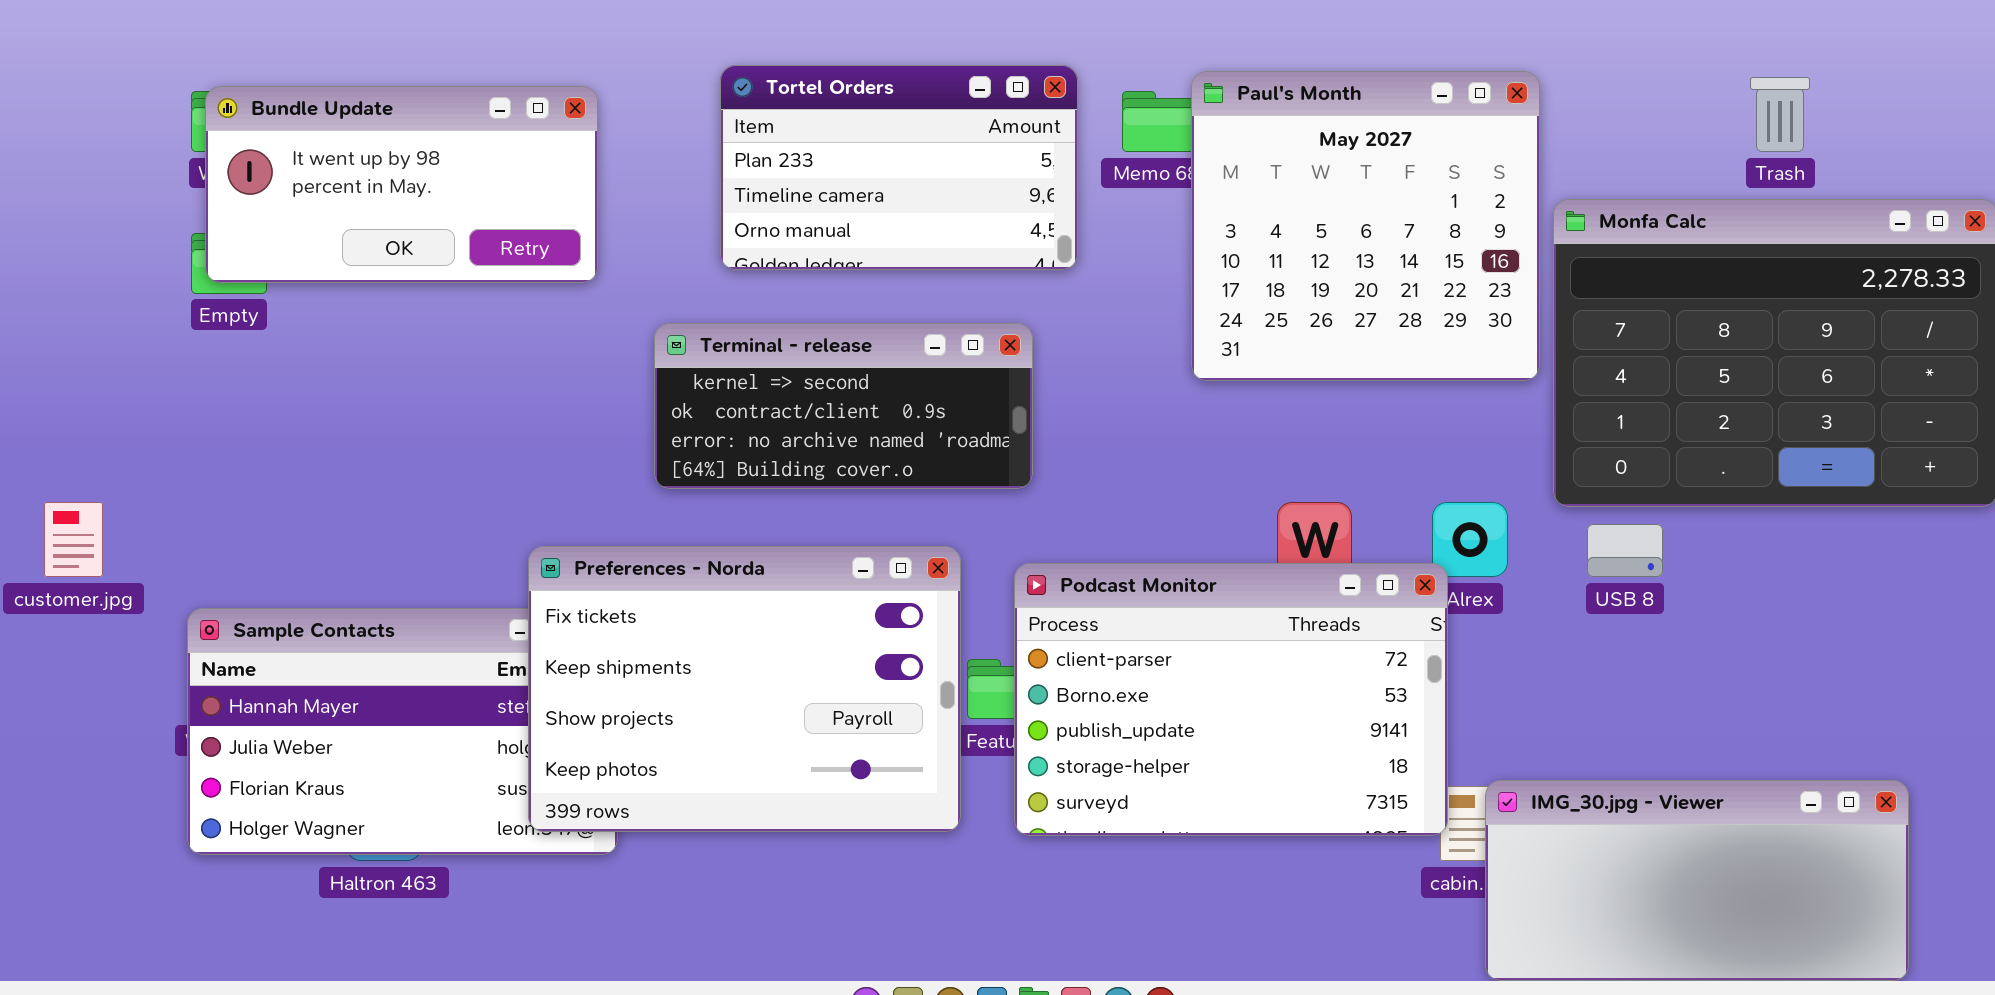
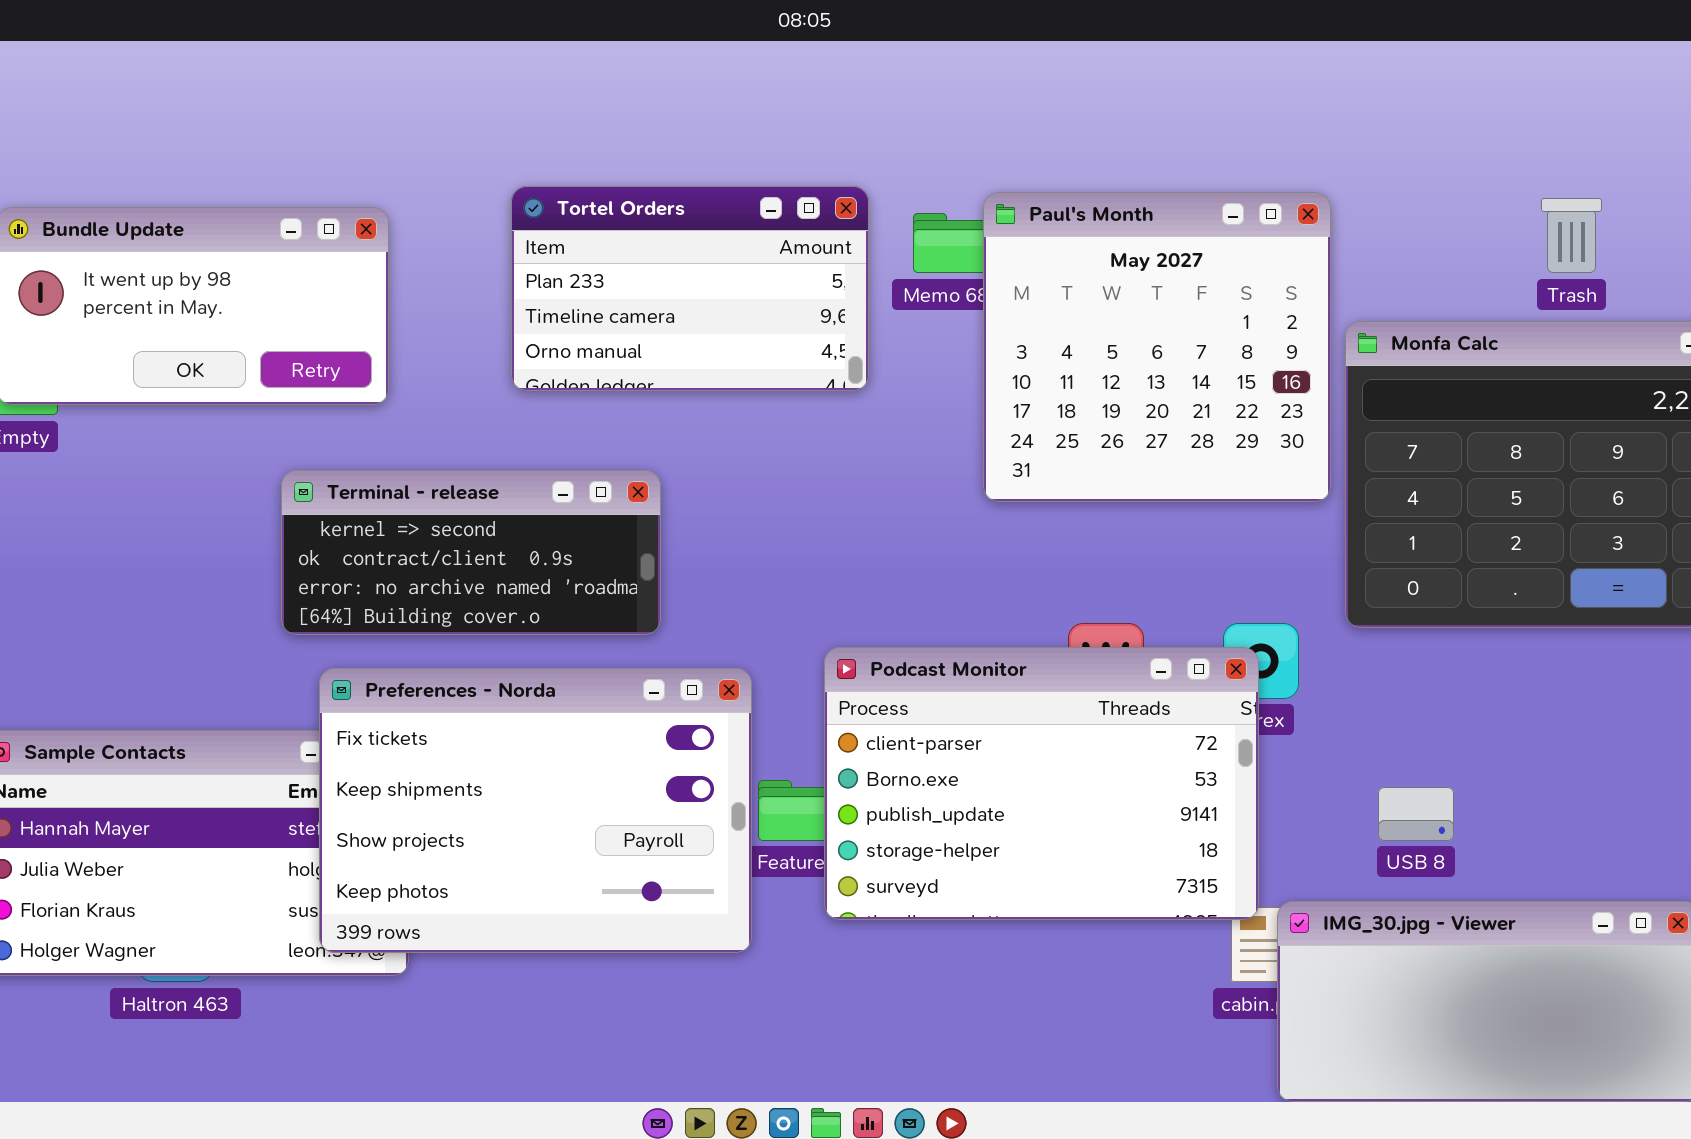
Terminal - release: [654,323,1033,489] -> [281,470,661,635], moved
USB 8: [1587,524,1663,577] -> [1378,787,1454,841], moved
Podcast Monitor: [1014,563,1448,836] -> [824,647,1259,920], moved

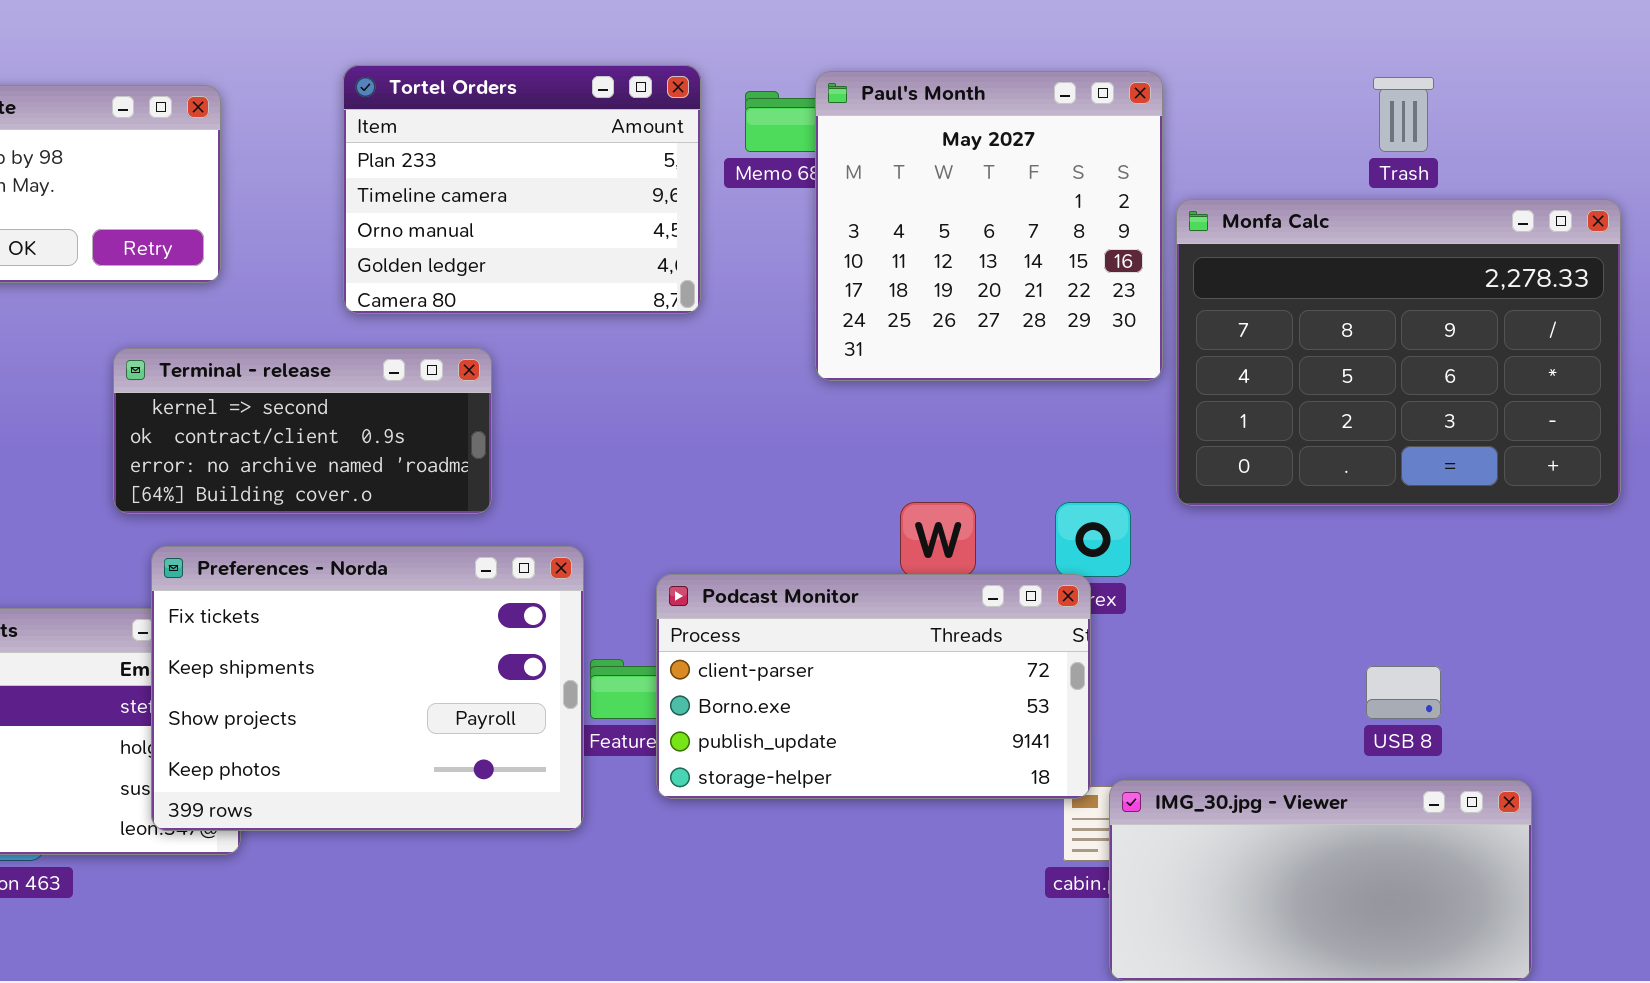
Tortel Orders: [511,186,869,391] -> [343,65,701,314], resized
Podcast Monitor: [824,647,1259,920] -> [656,574,1091,799], resized
USB 8: [1378,787,1454,841] -> [1366,666,1441,719], moved

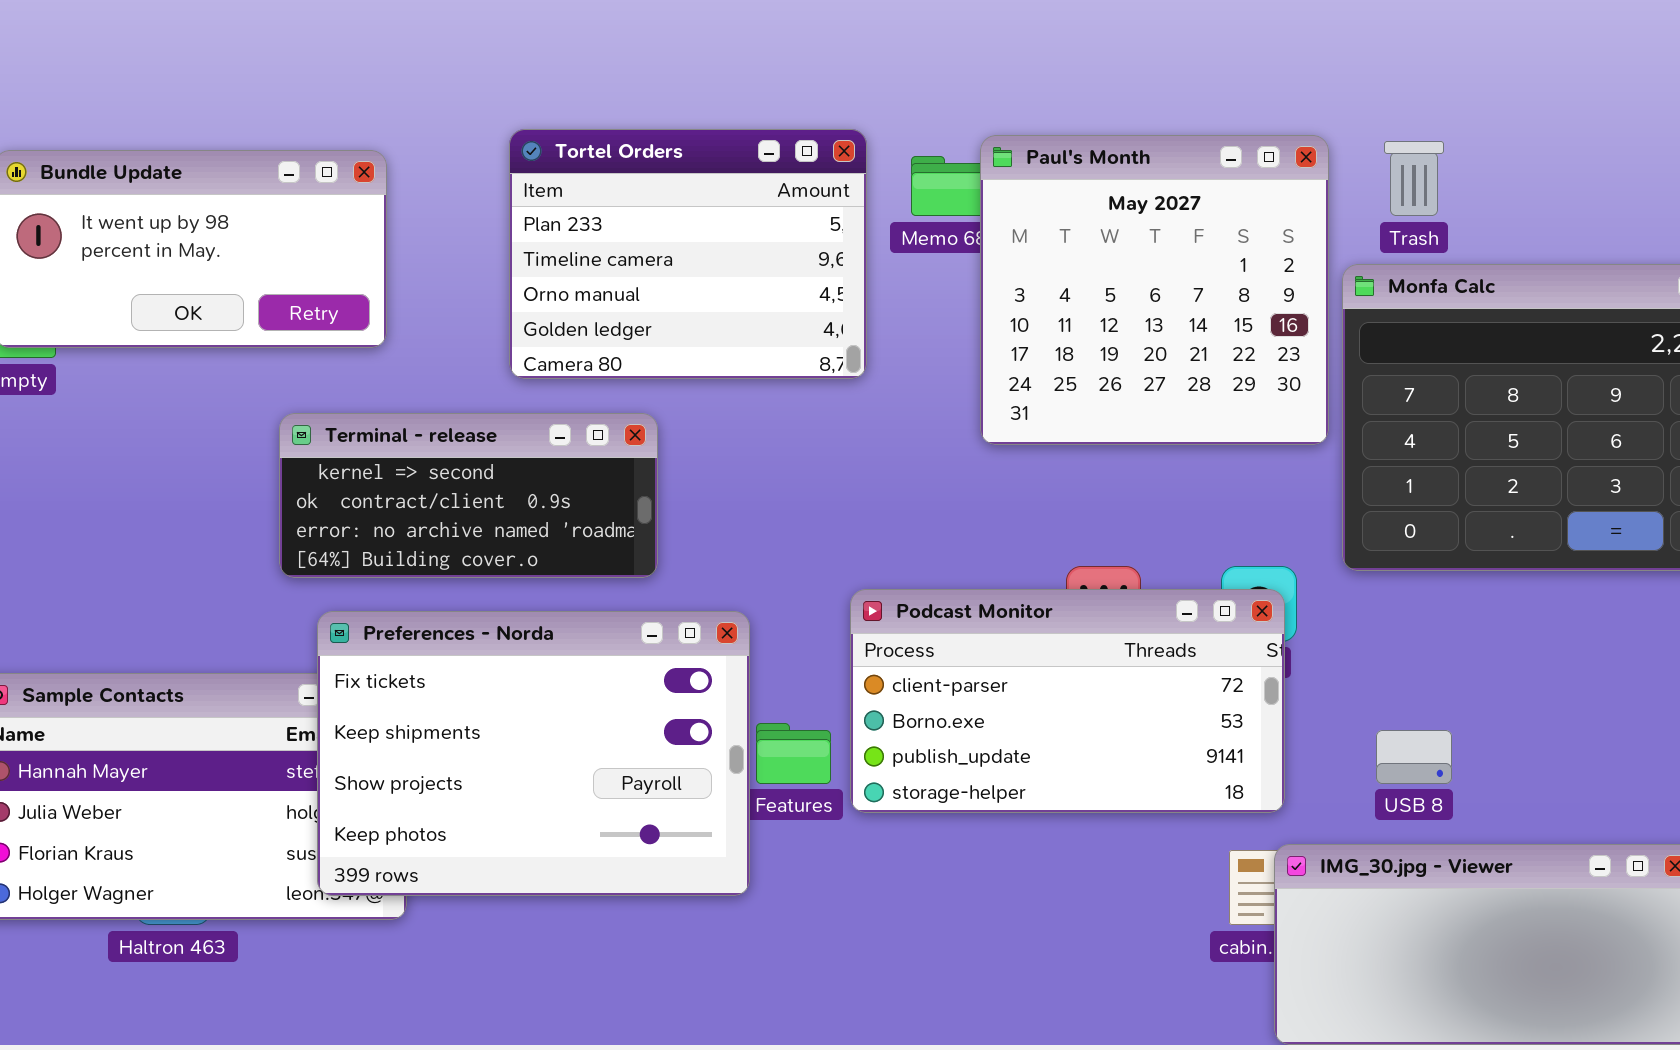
Trash: [1373,77,1434,152] -> [1384,141,1444,216], moved
Podcast Monitor: [656,574,1091,799] -> [850,589,1285,813], moved
USB 8: [1366,666,1441,719] -> [1376,730,1452,784], moved

